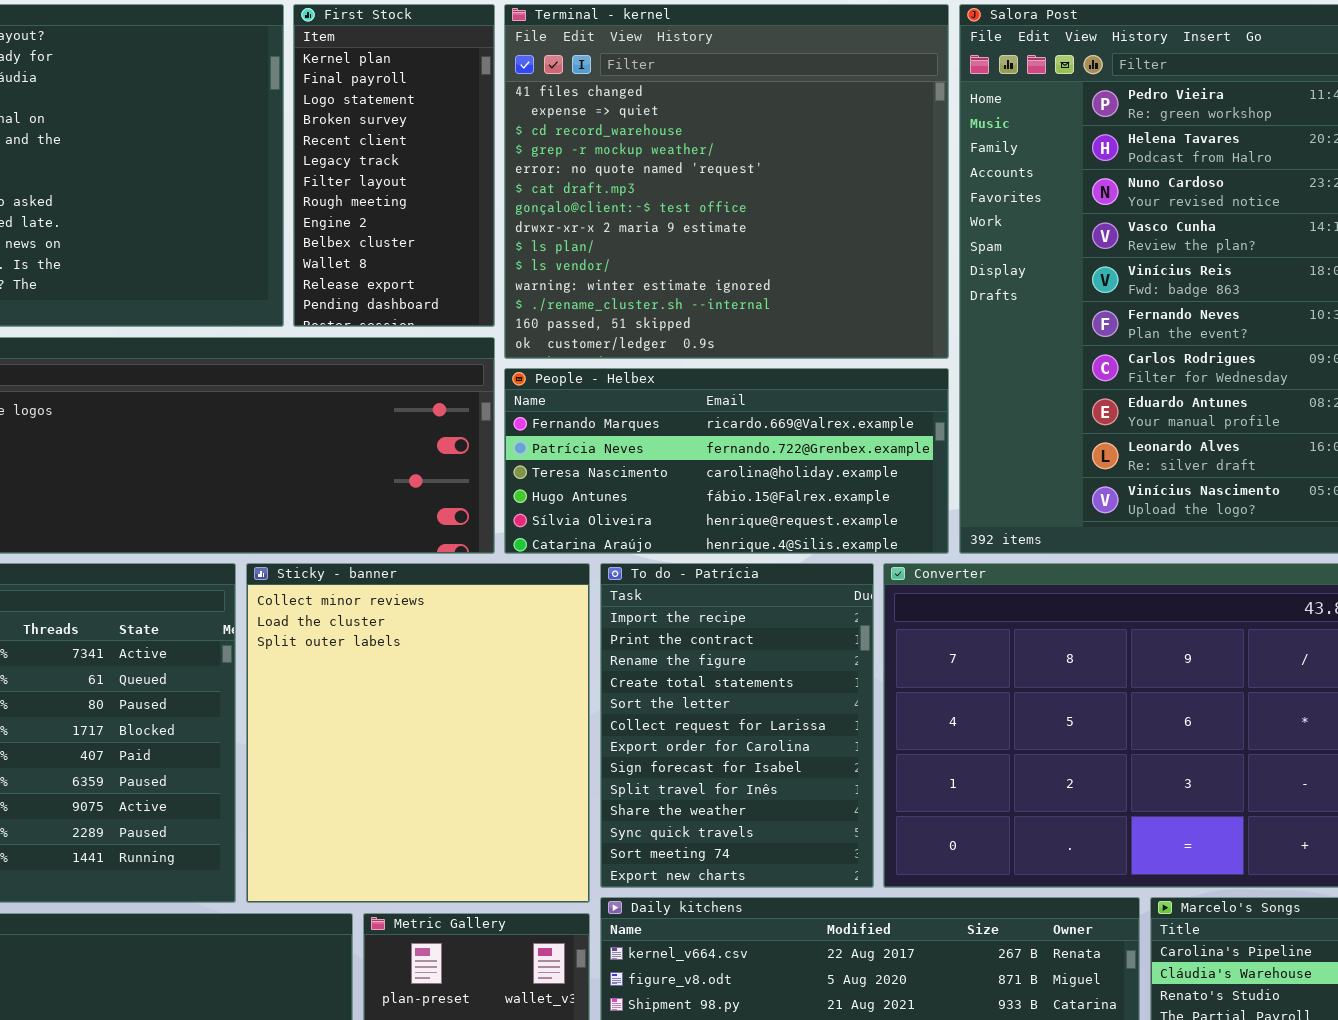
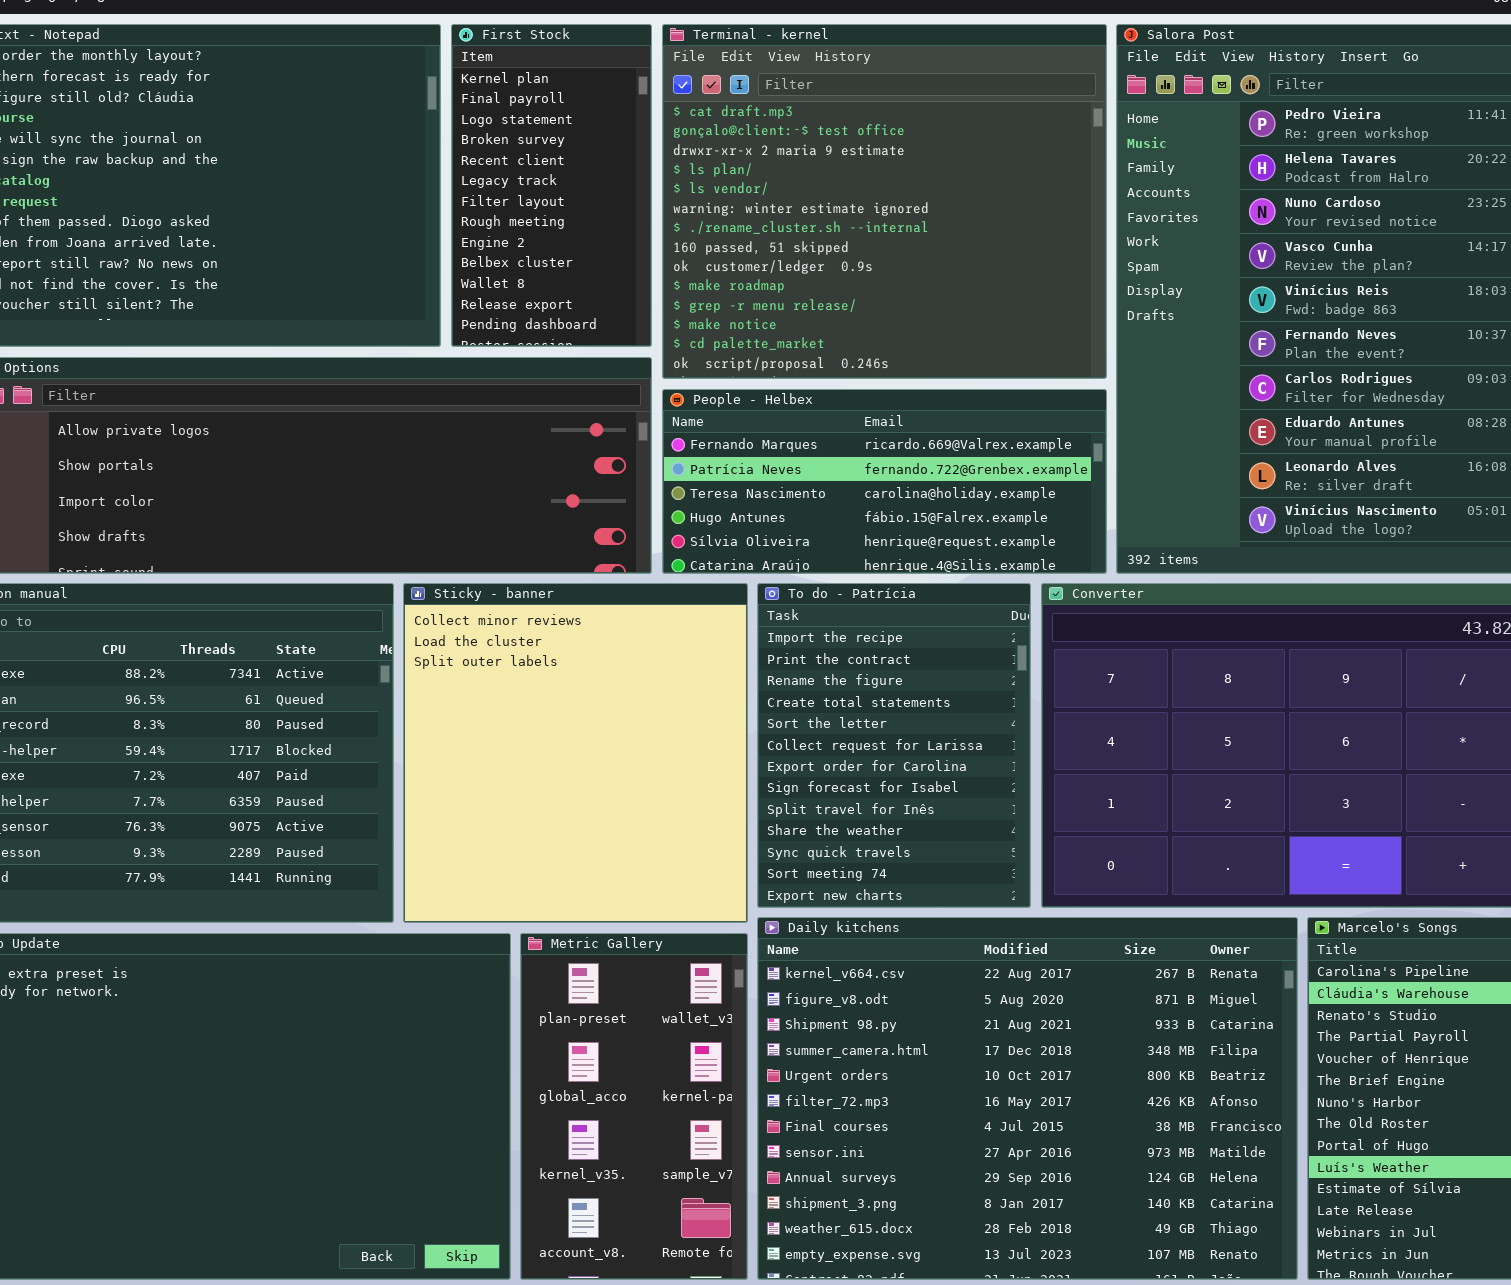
Terminal - kernel: [504,4,949,359] -> [662,24,1107,379], scrolled down 5 rows

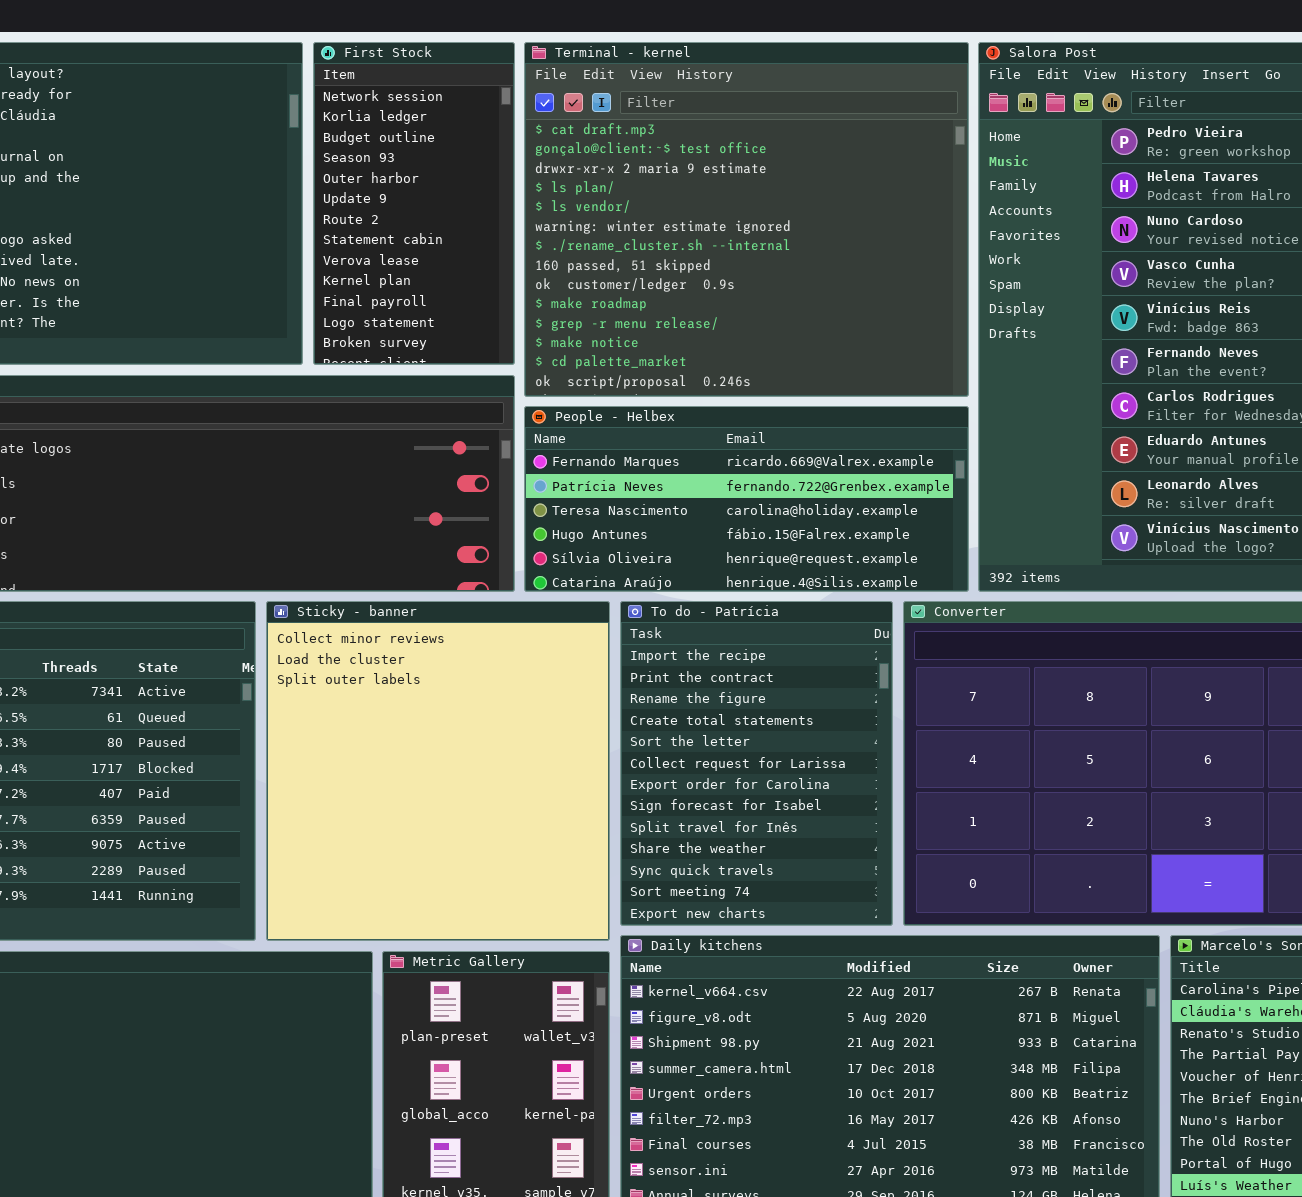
First Stock: [451,24,652,347] -> [313,42,515,365], scrolled up 9 rows

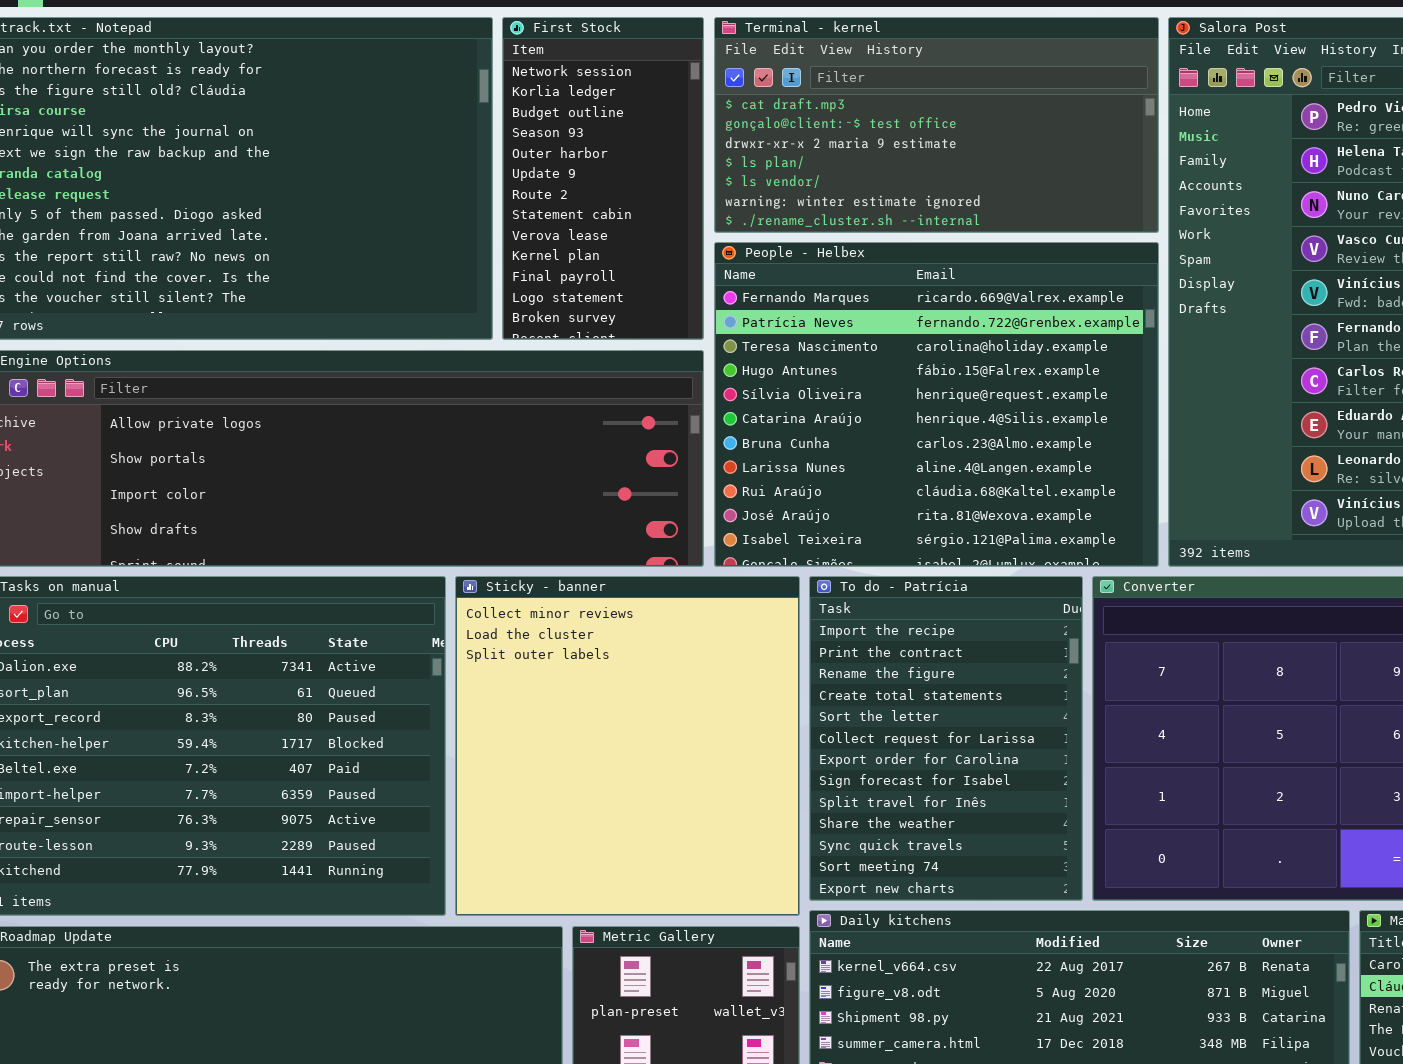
Terminal - kernel: [524,42,969,397] -> [714,17,1159,233], resized
People - Helbex: [524,406,969,592] -> [714,242,1159,567], resized

